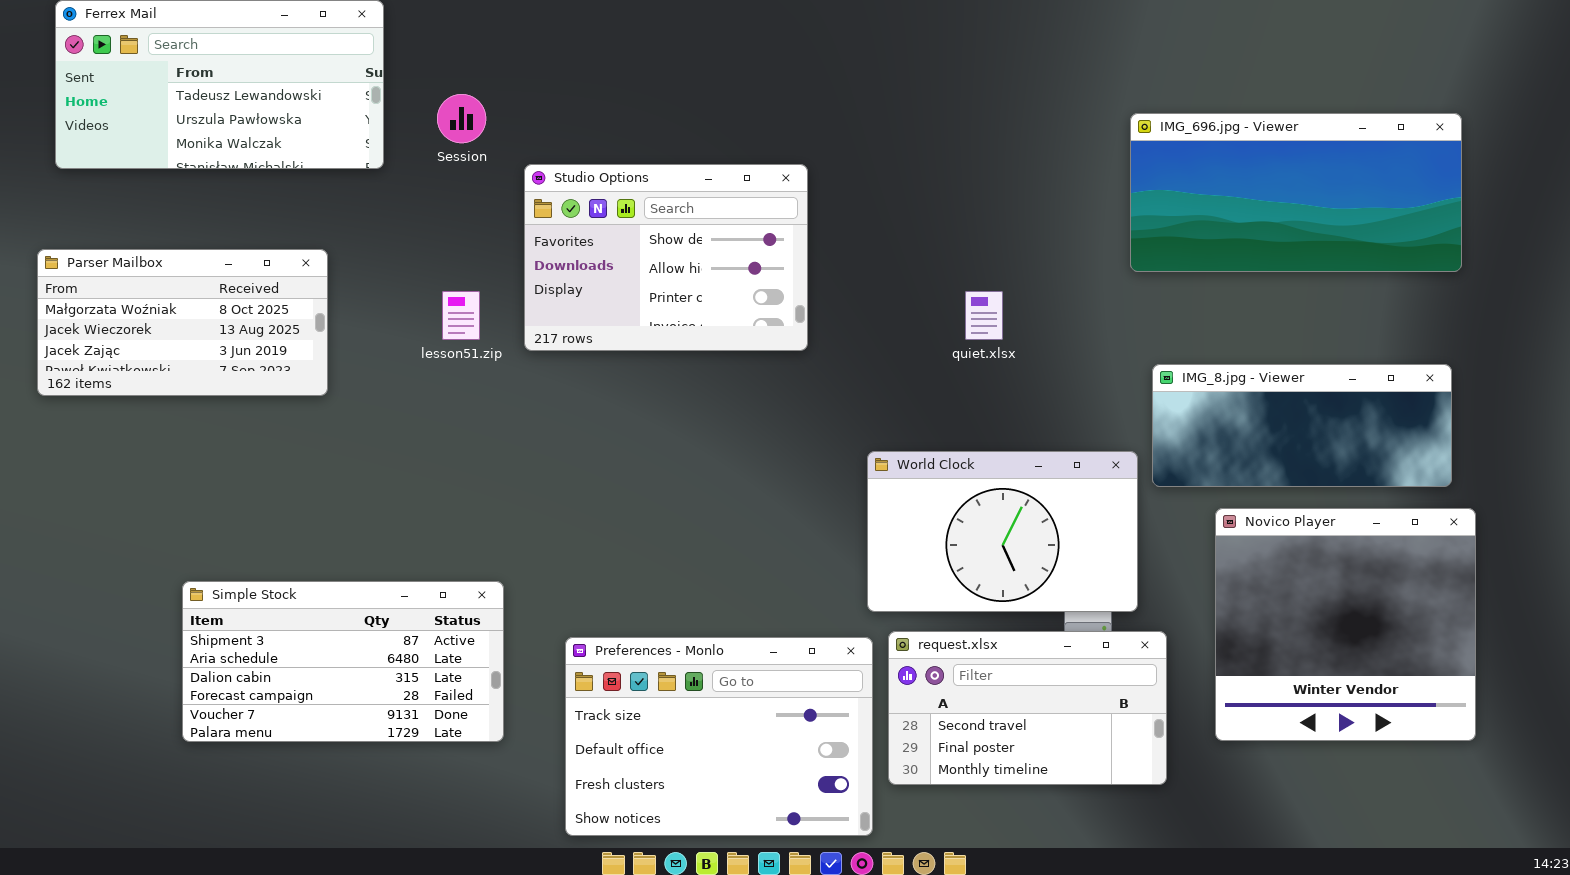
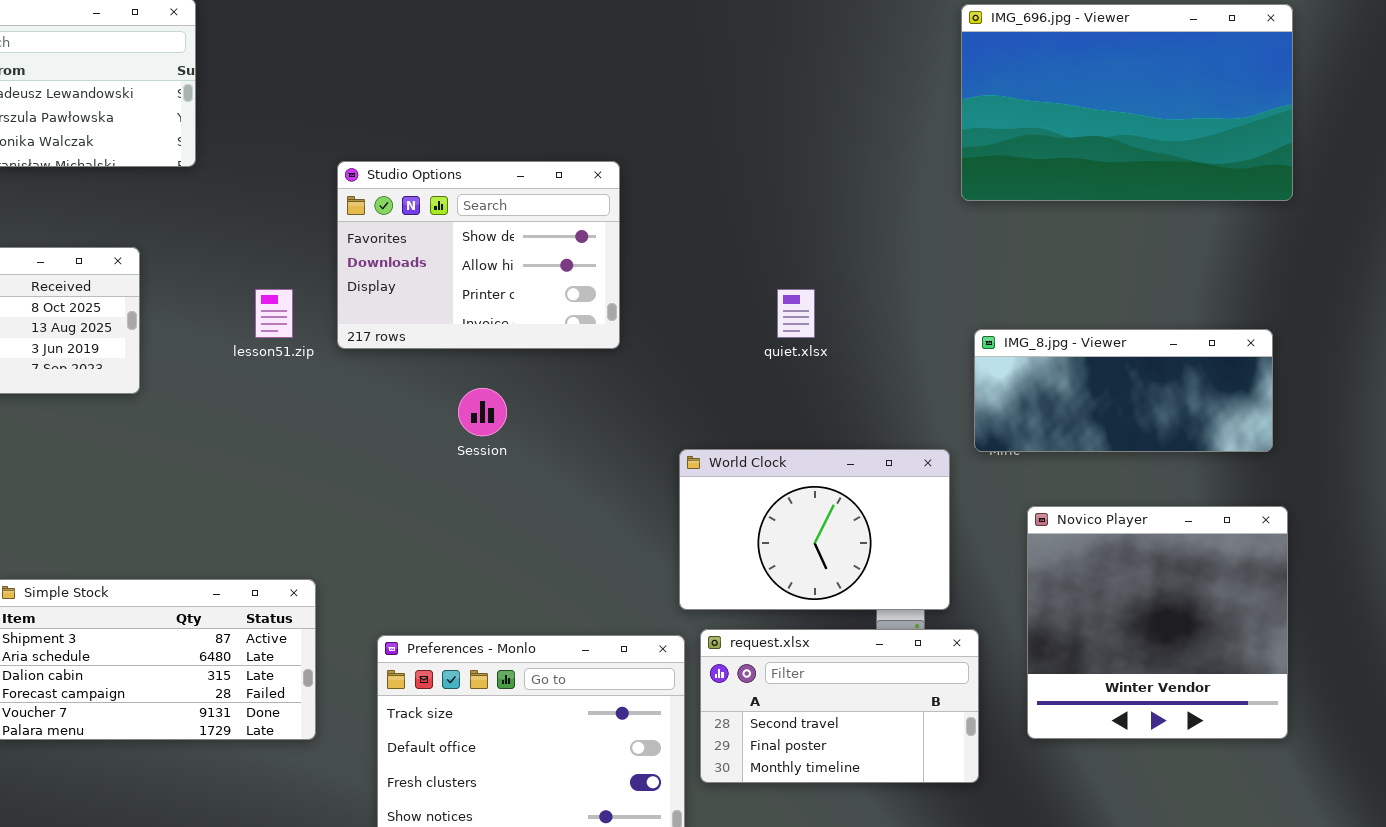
Session: [437,94,486,143] -> [458,388,507,436], moved
IMG_696.jpg - Viewer: [1130,113,1462,272] -> [961,4,1293,201], moved, resized
IMG_8.jpg - Viewer: [1152,364,1452,487] -> [974,329,1273,452], moved

